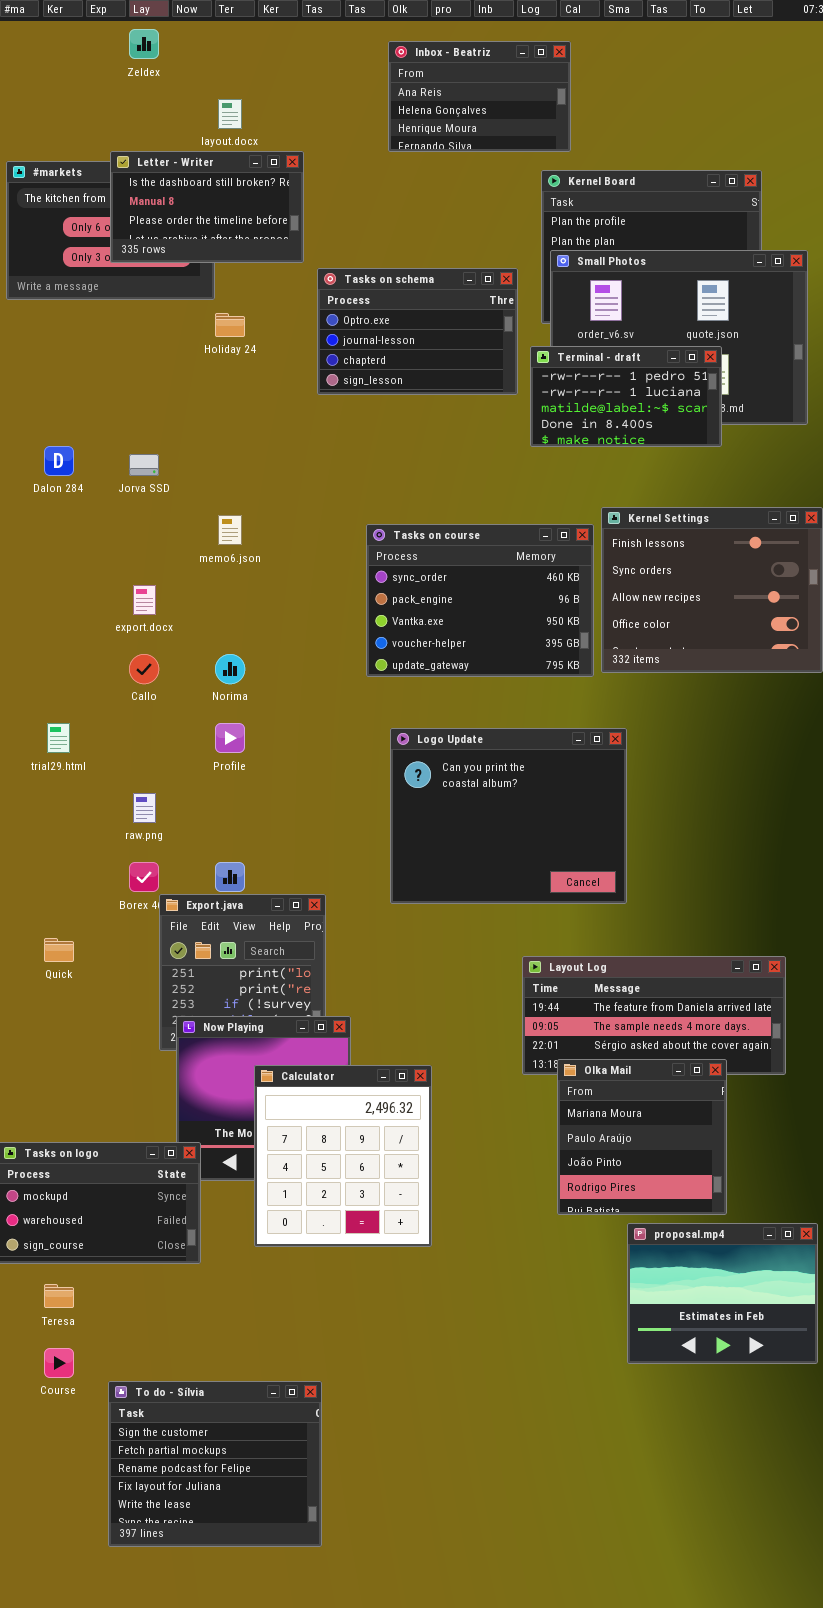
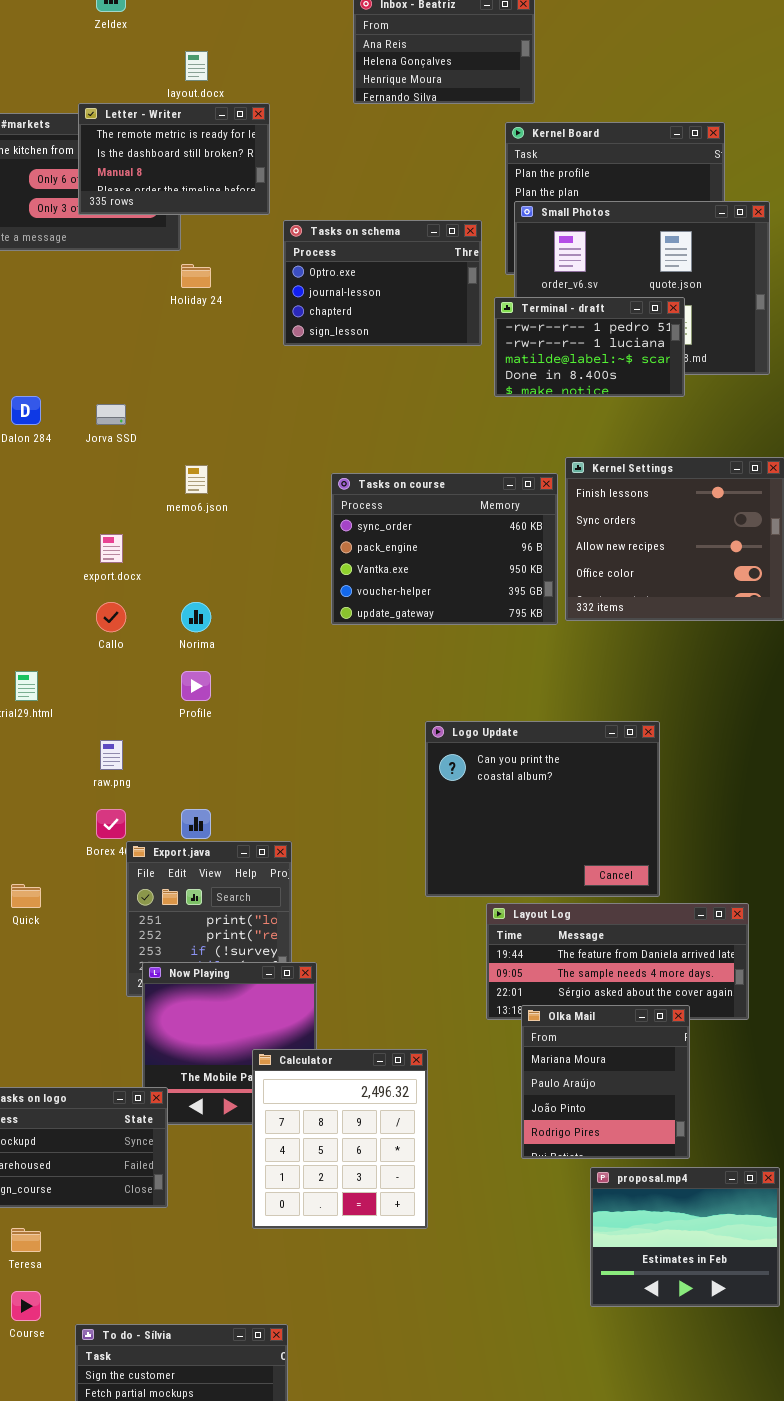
Letter - Writer: [110,151,304,263] -> [78,103,270,215], scrolled up 1 row
Logo Update: [390,728,627,904] -> [425,721,660,897], moved
Calculator: [254,1065,432,1247] -> [252,1049,428,1229], moved

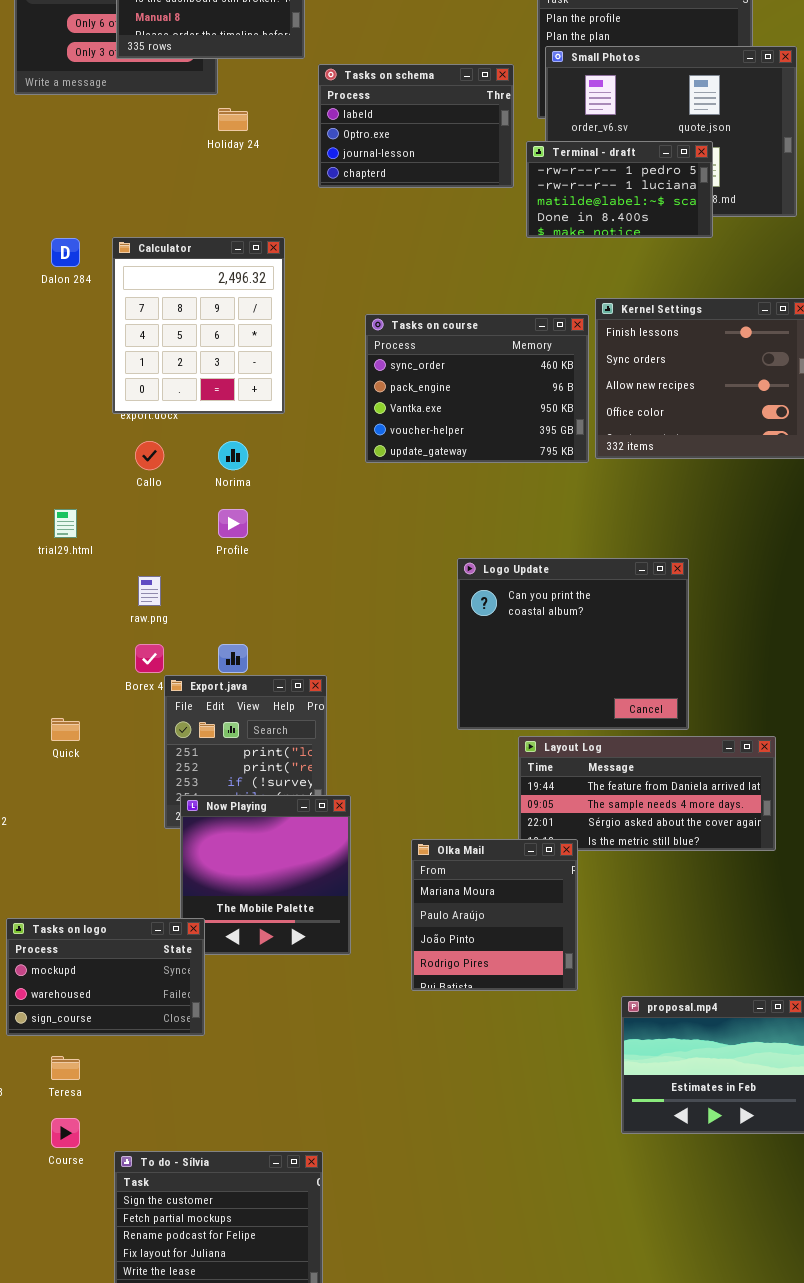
Tasks on schema: [283,220,482,346] -> [318,64,514,188], scrolled up 1 row
Olka Mail: [521,1005,690,1159] -> [411,839,578,991], moved
Calculator: [252,1049,428,1229] -> [112,237,285,414], moved

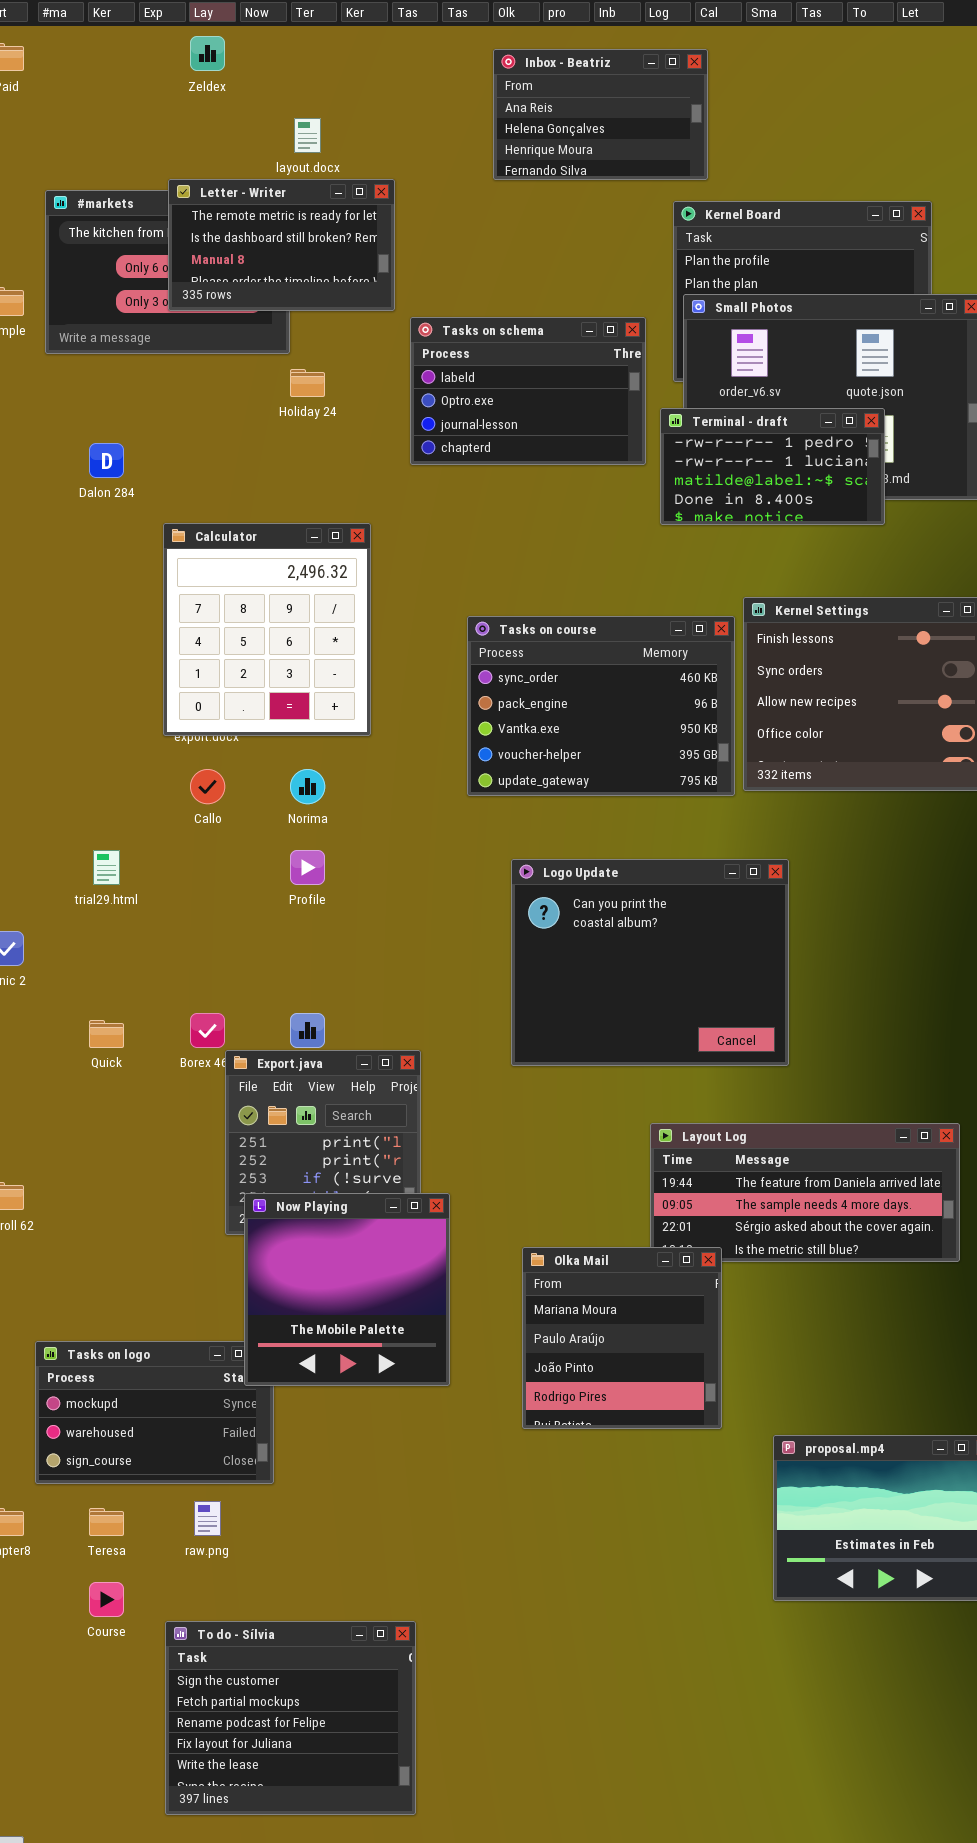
Dalon 284: [51,238,80,267] -> [89,443,124,478], moved
Logo Update: [457,558,689,730] -> [511,859,789,1066], moved
raw.png: [138,576,161,606] -> [194,1501,221,1536], moved
Quick: [51,718,80,741] -> [89,1020,124,1048], moved
Now Playing: [180,795,351,955] -> [244,1193,450,1386], raised

